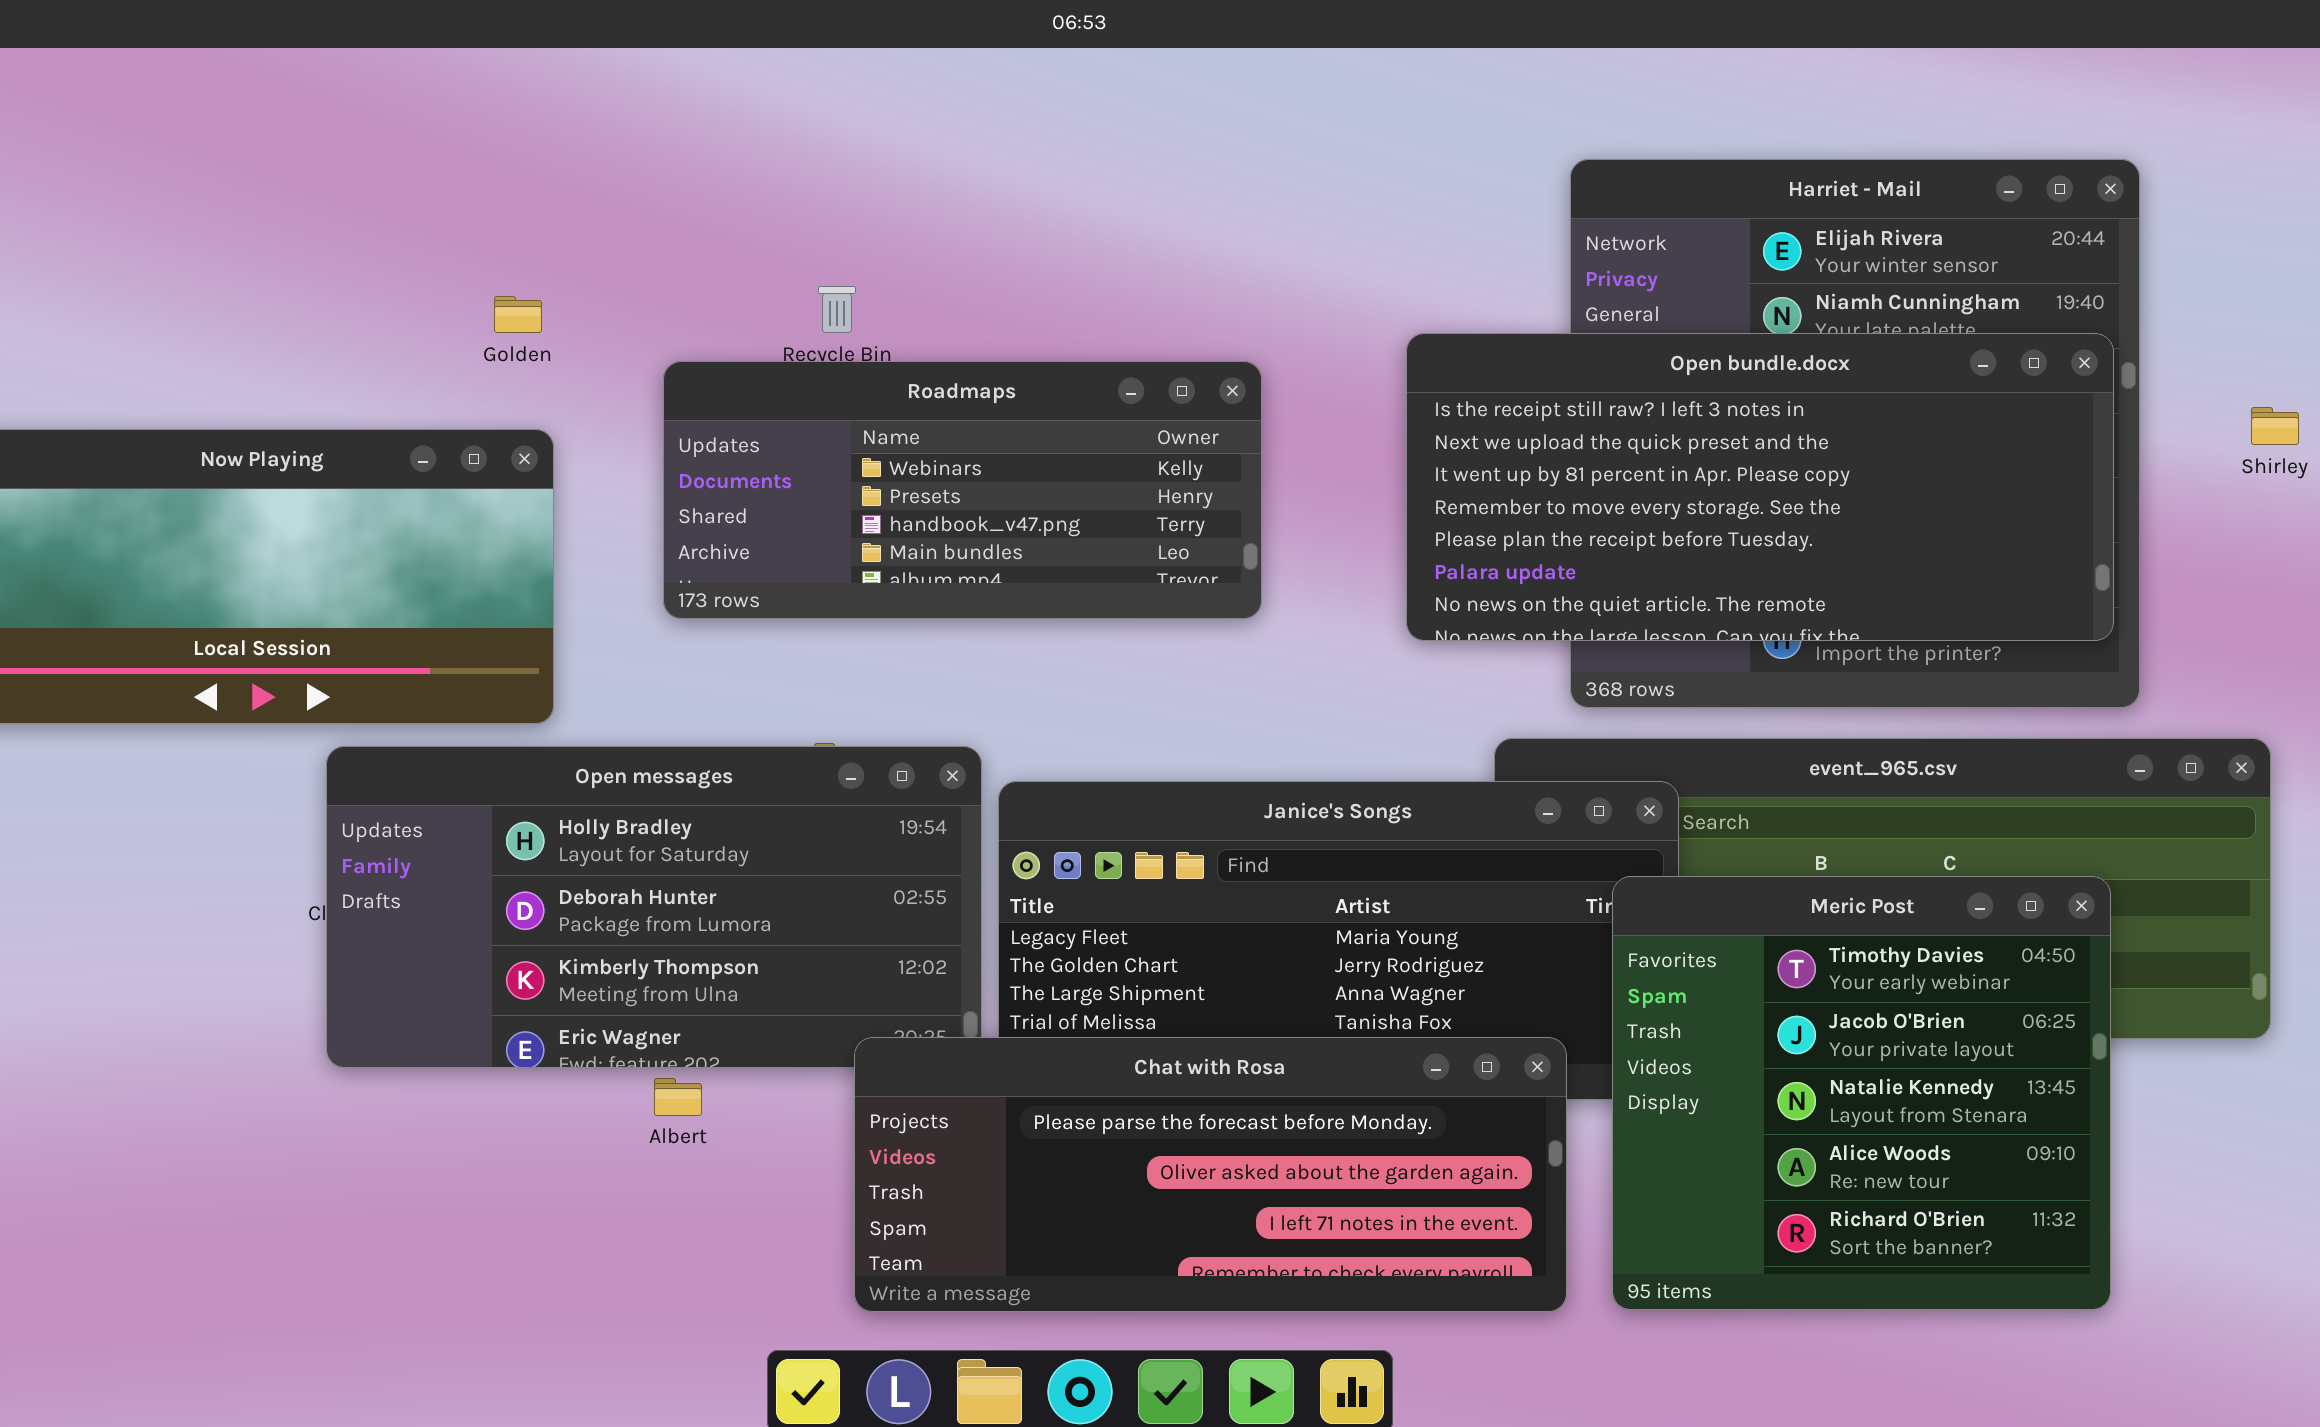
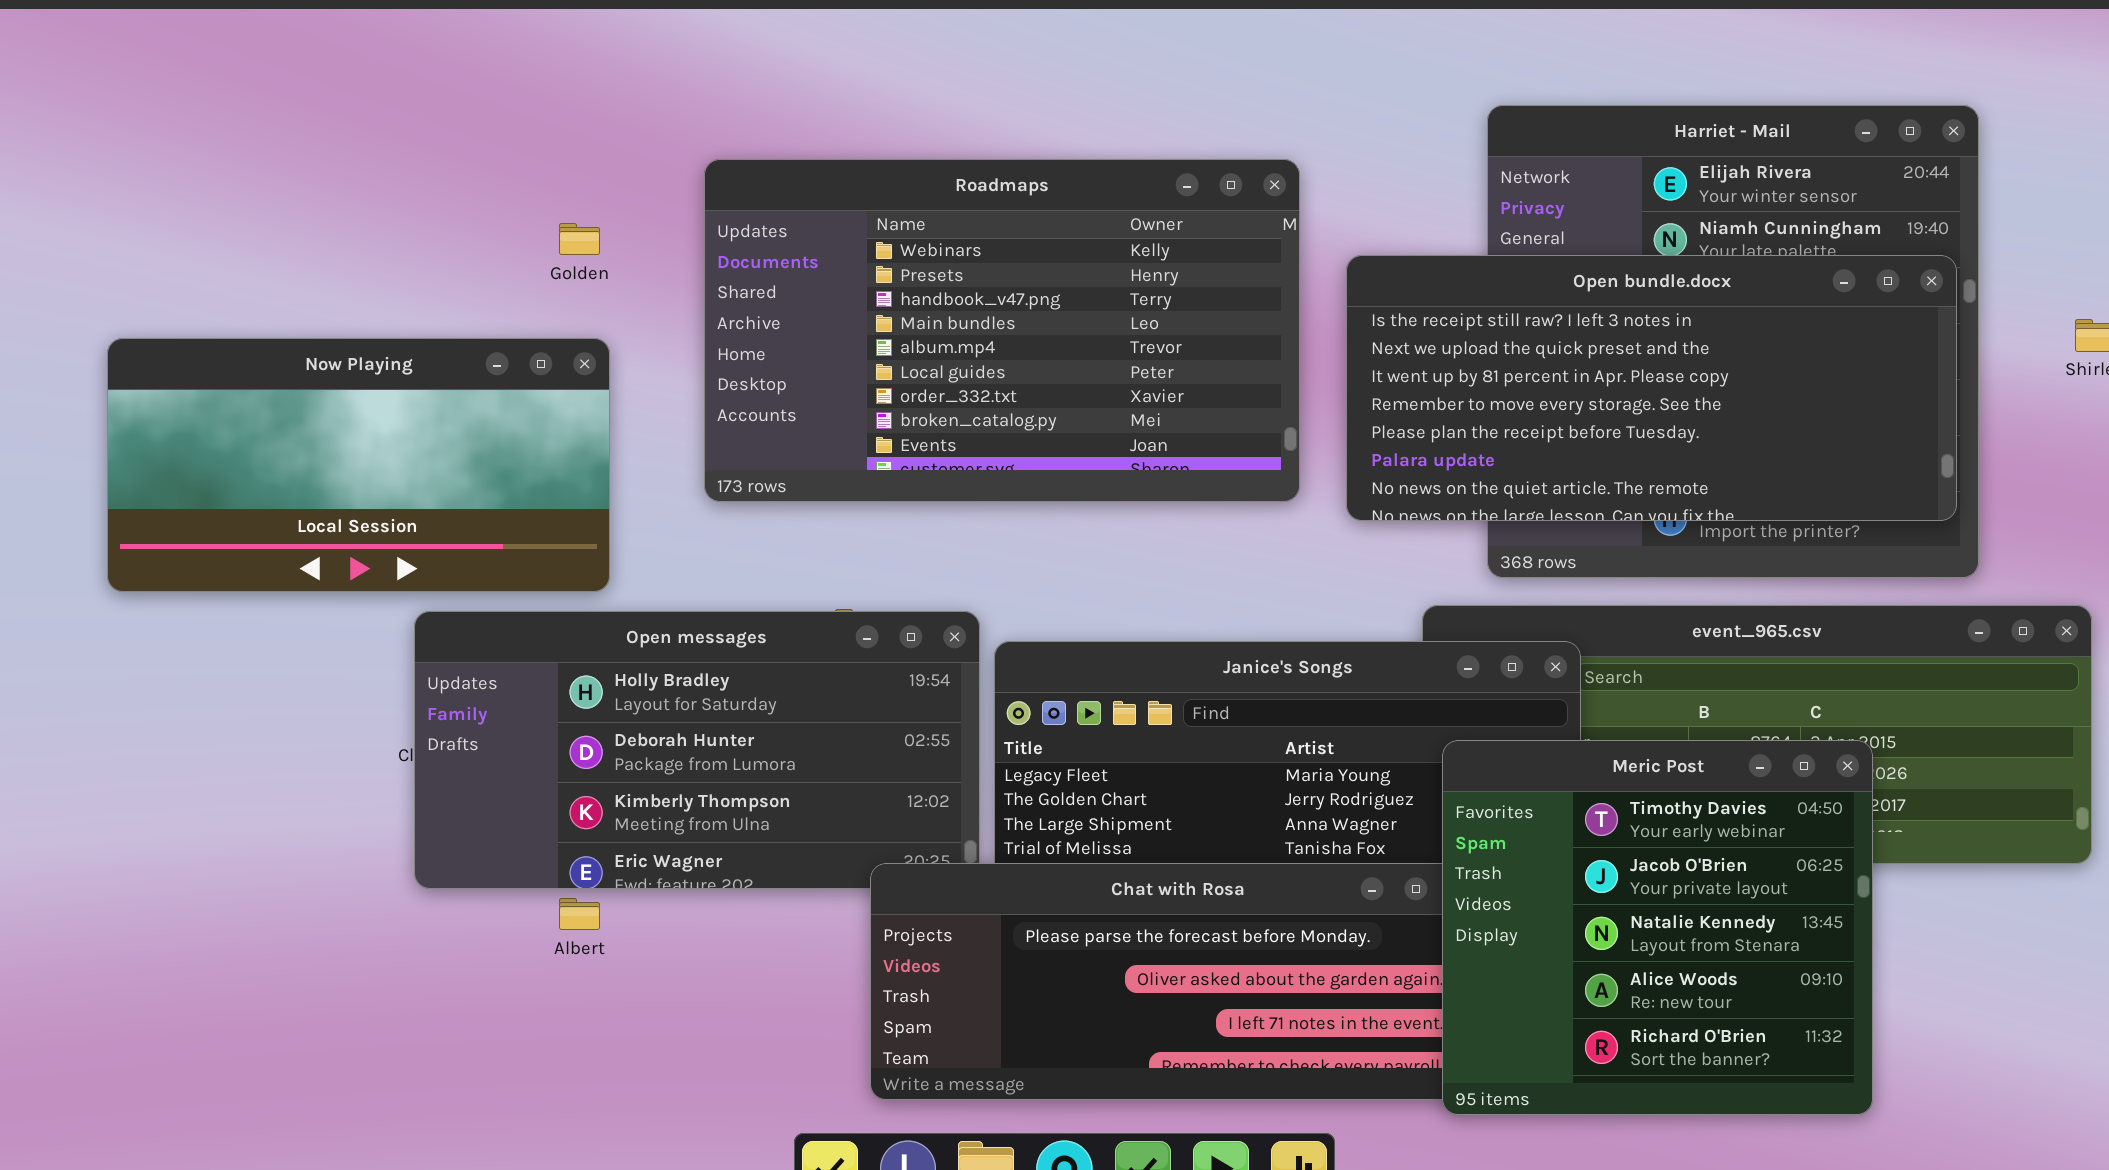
Roadmaps: [663,361,1262,619] -> [704,159,1300,502], resized
Meric Post: [1612,876,2111,1310] -> [1442,740,1873,1115], moved
Albert: [654,1078,702,1116] -> [559,898,600,930], moved

